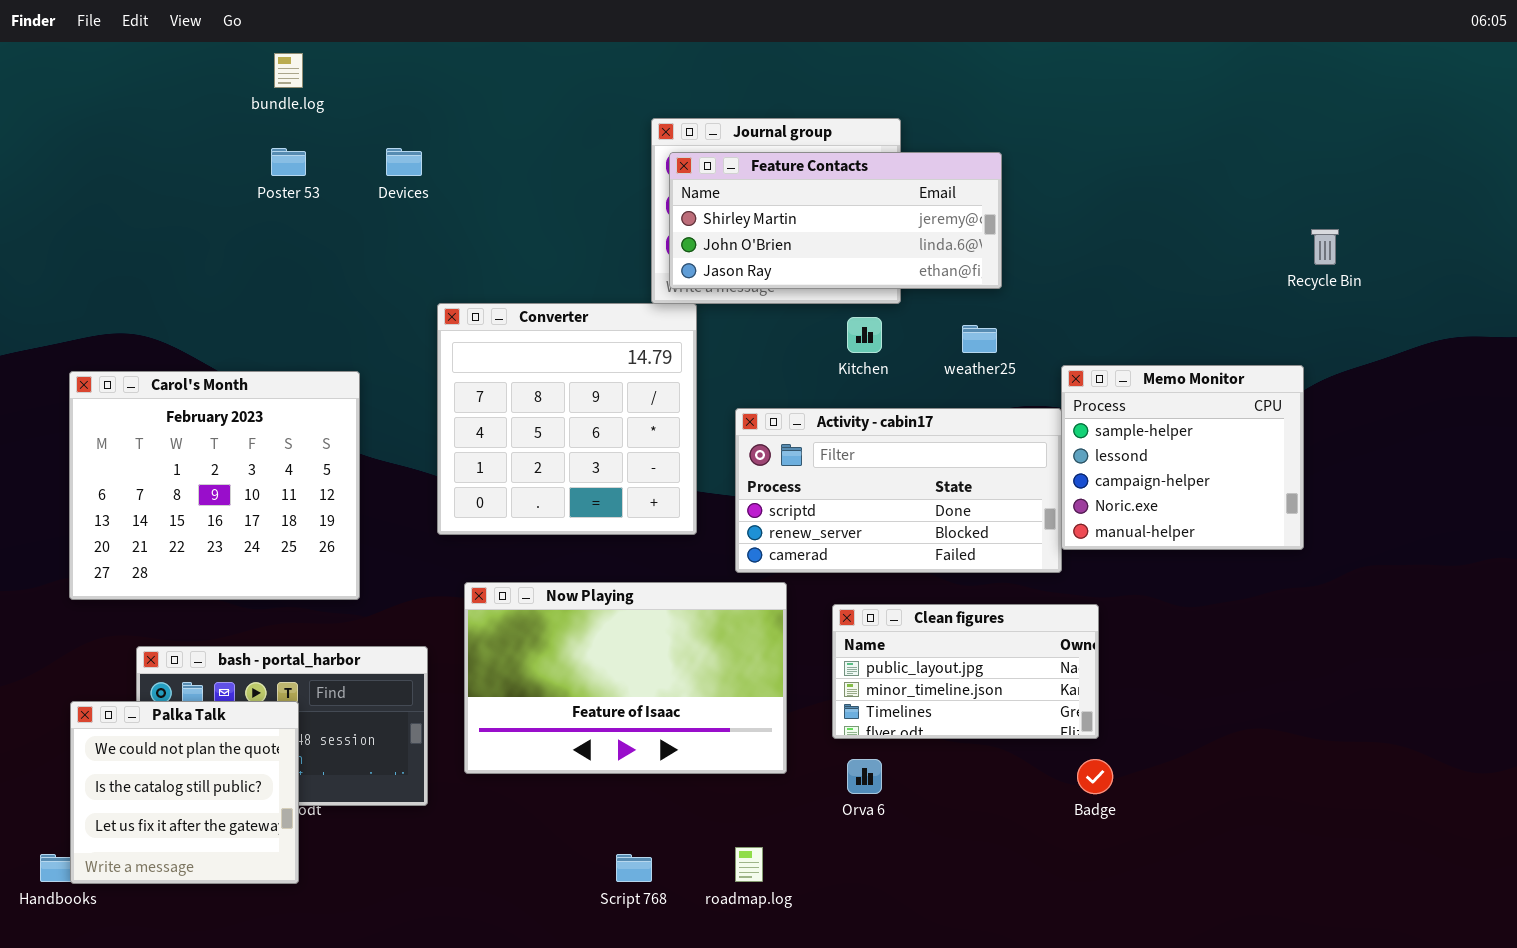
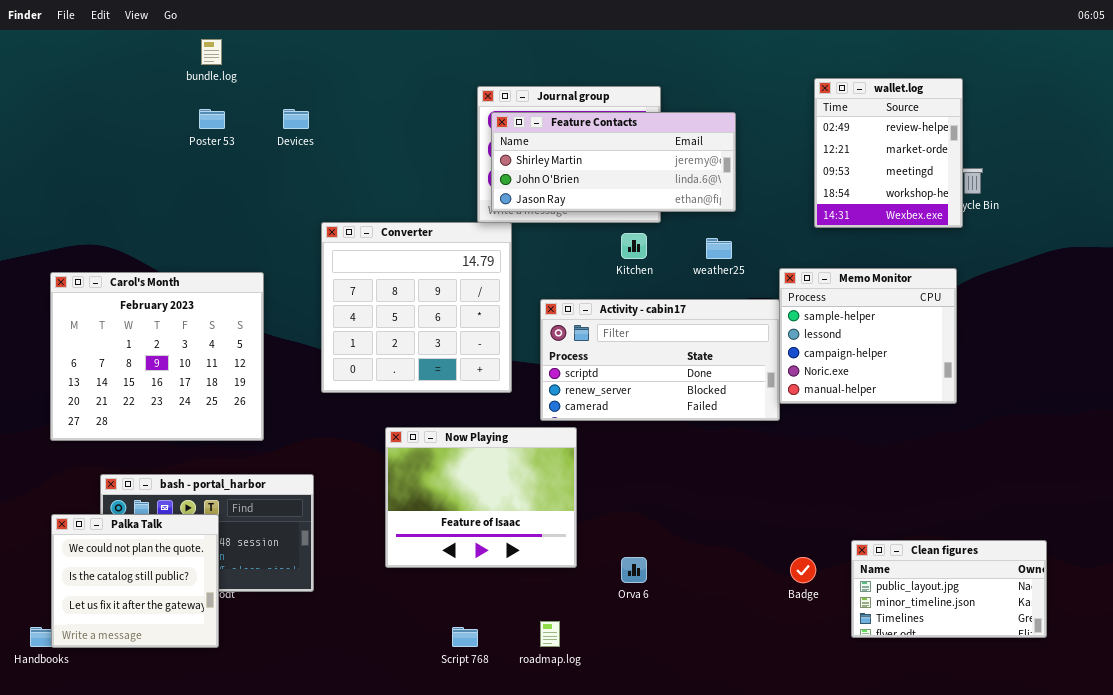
wallet.log: none -> [814,78,963,228], opened
Now Playing: [464,582,787,774] -> [385,427,577,568], resized
Clean figures: [832,604,1099,739] -> [851,540,1047,638], moved

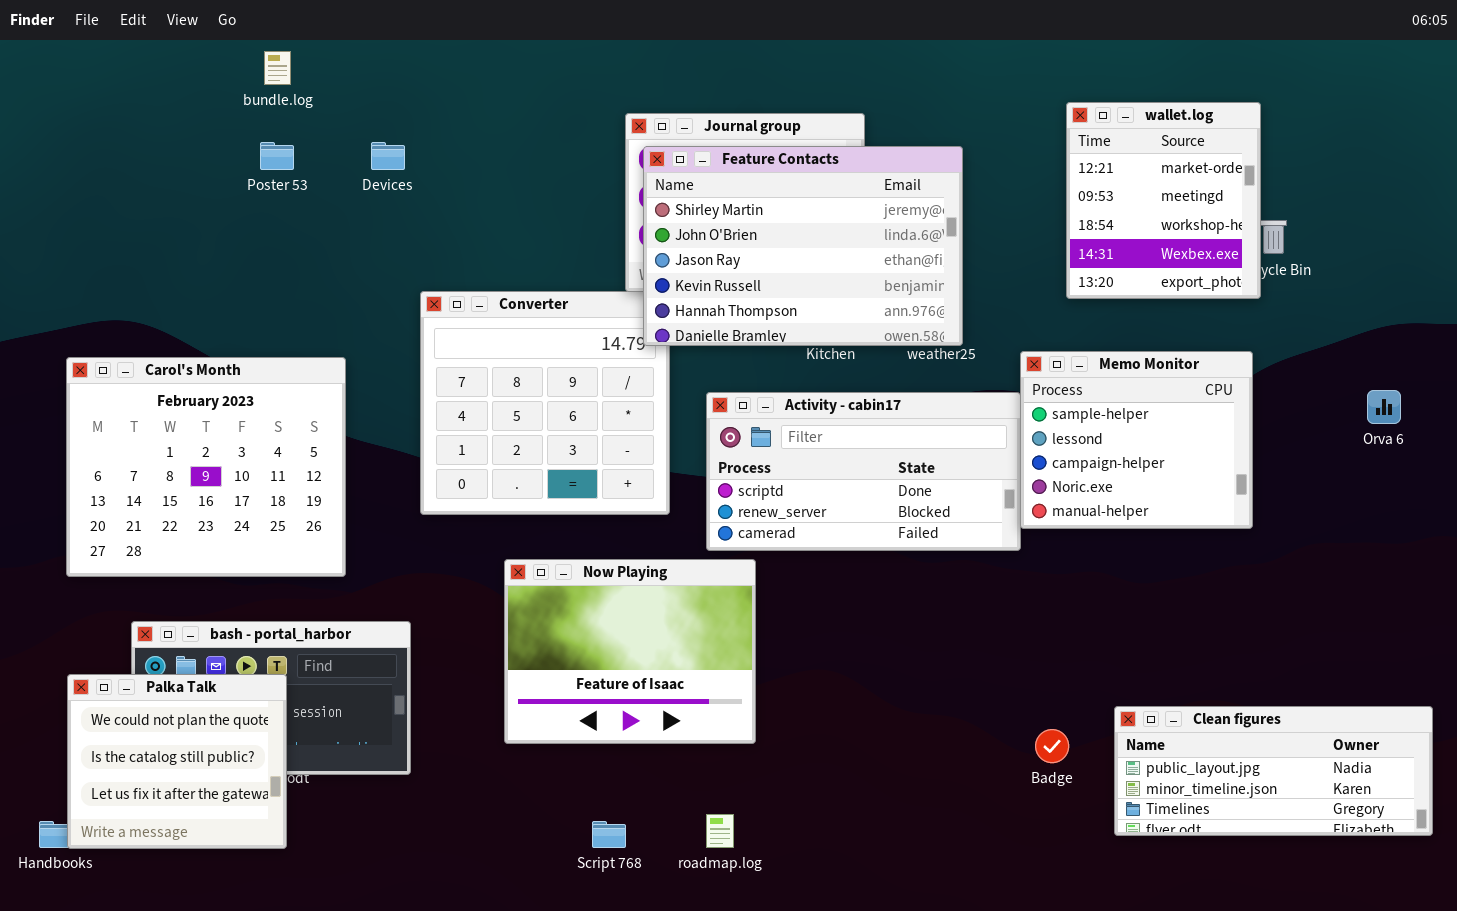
wallet.log: [814,78,963,228] -> [1066,102,1261,299], scrolled down 1 row
Feature Contacts: [491,112,736,212] -> [643,146,963,346], resized
Clean figures: [851,540,1047,638] -> [1114,706,1433,836], resized
Orva 6: [621,557,647,583] -> [1367,390,1401,424], moved

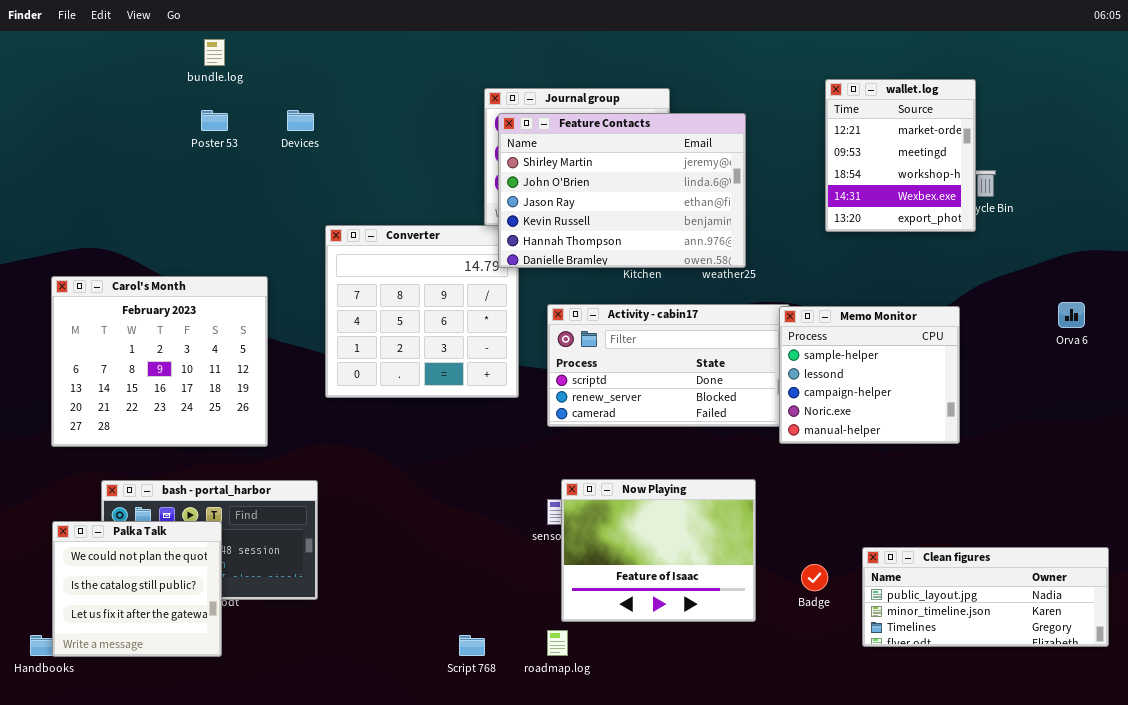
Memo Monitor: [1020,351,1253,529] -> [779,306,960,444], moved
Now Playing: [504,559,756,744] -> [561,479,756,622], moved

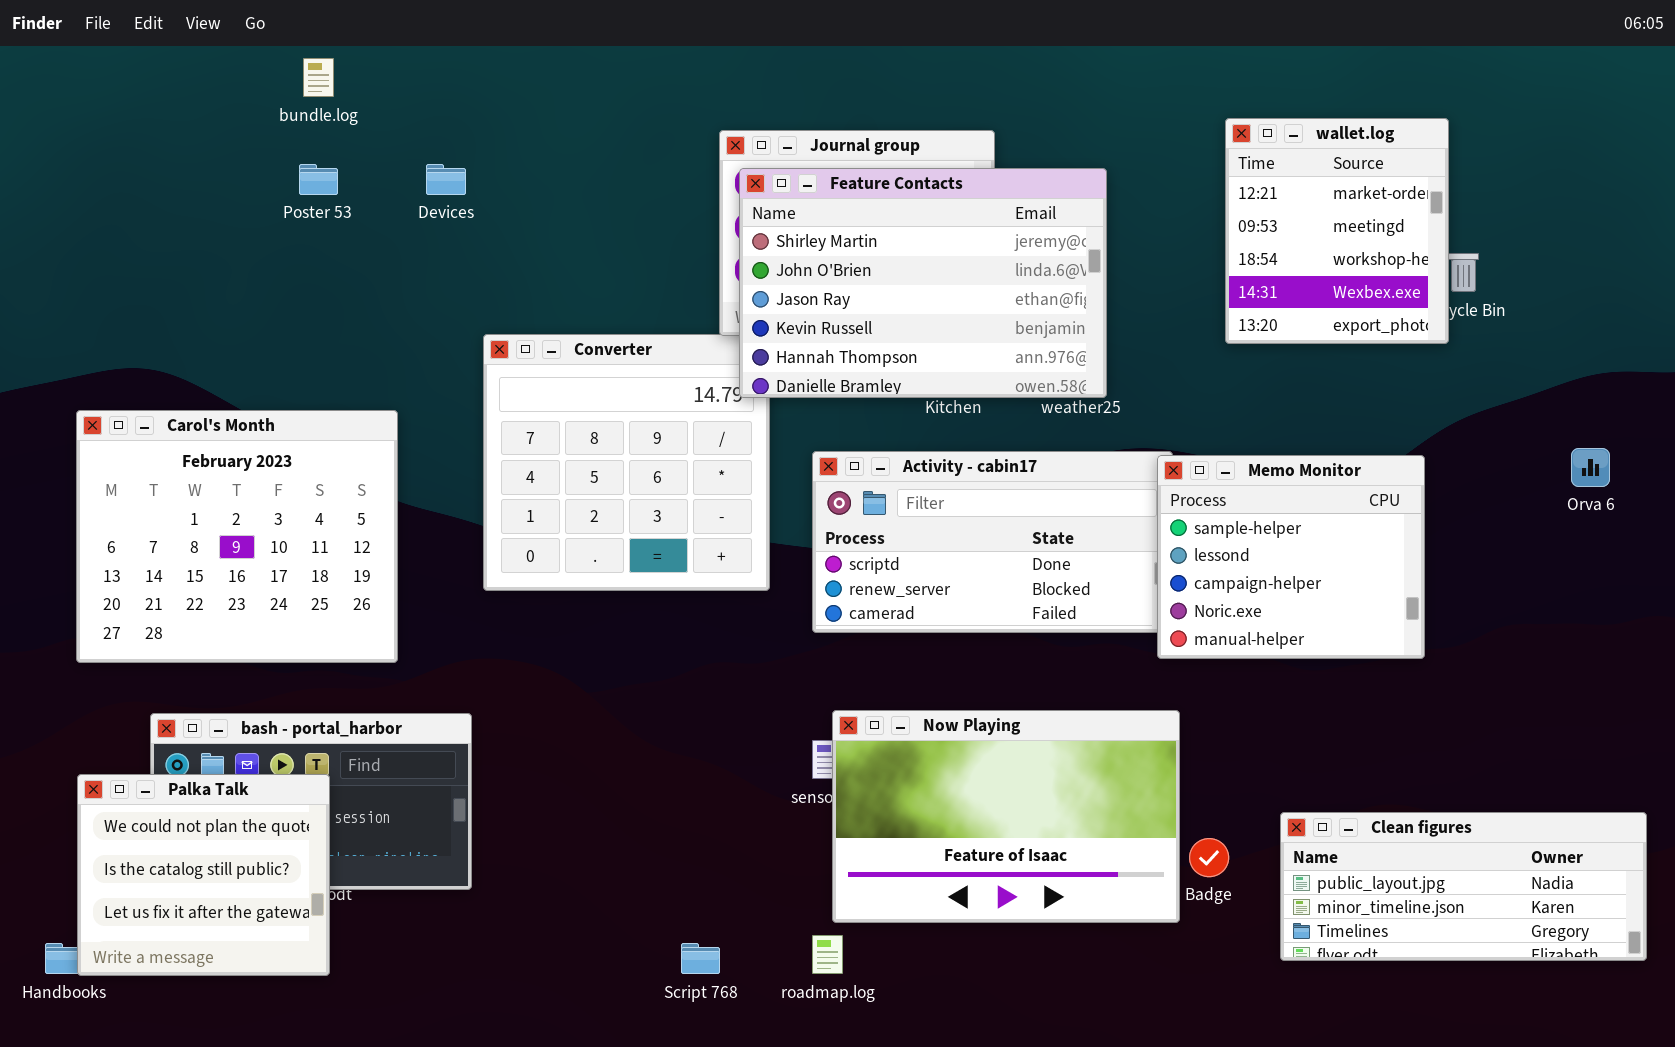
Now Playing: [561,479,756,622] -> [832,710,1180,923], resized

